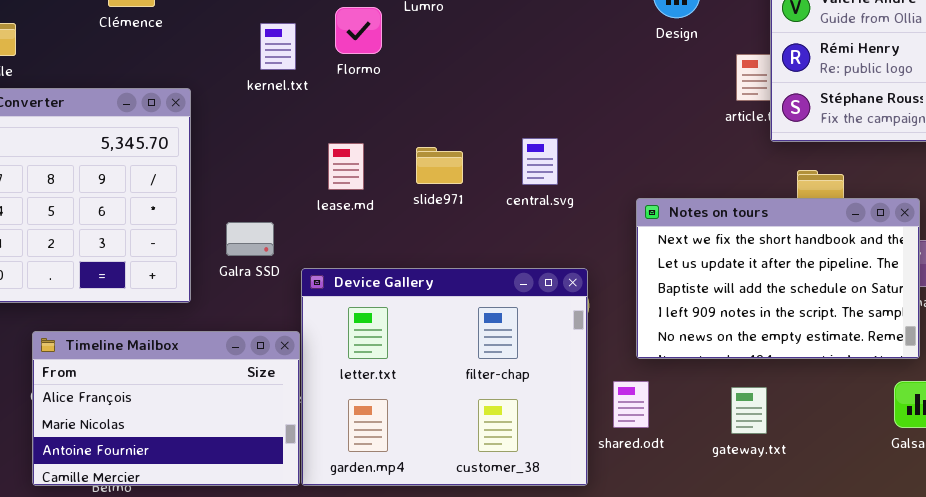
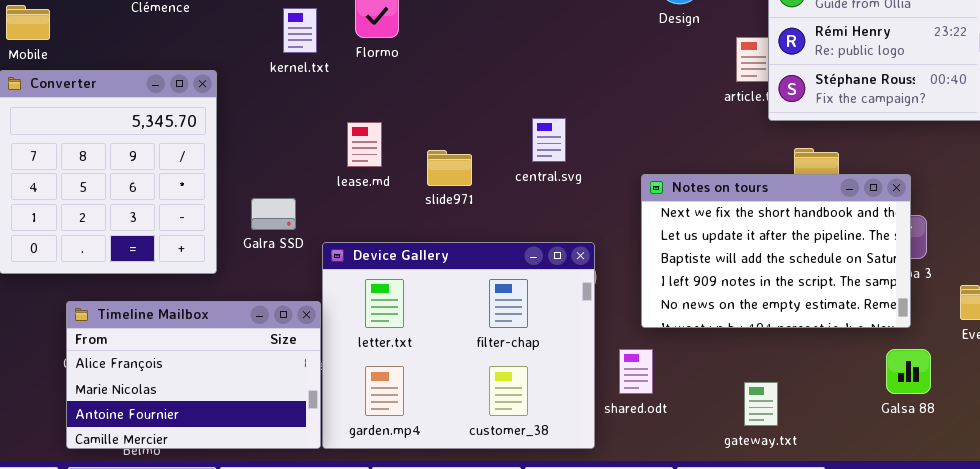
slide971: [416,147,463,184] -> [427,150,472,186], moved
gateway.txt: [731,387,767,434] -> [744,382,778,426], moved

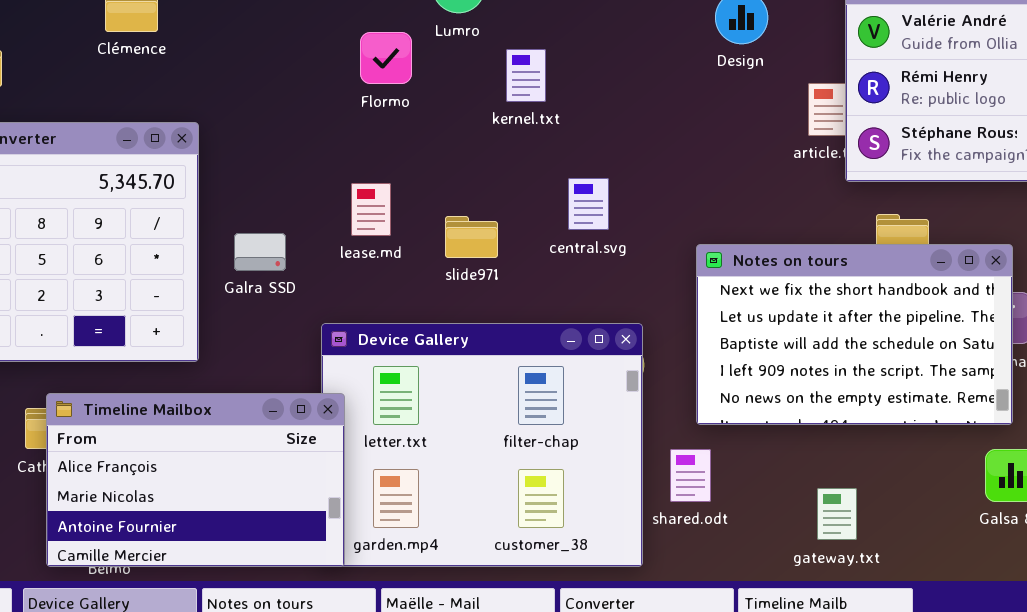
kernel.txt: [283,8,317,53] -> [506,49,546,102], moved
Galra SSD: [251,198,296,230] -> [234,233,286,271], moved
Timeline Mailbox: [66,301,321,449] -> [46,393,345,567], moved

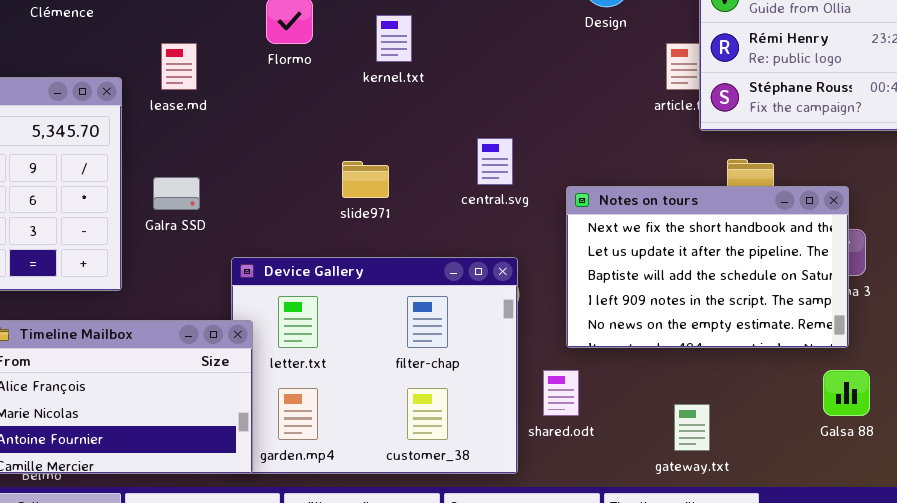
kernel.txt: [506,49,546,102] -> [376,15,412,62], moved
central.svg: [568,178,609,230] -> [477,138,513,185], moved
lease.md: [351,183,391,236] -> [161,43,197,90], moved

